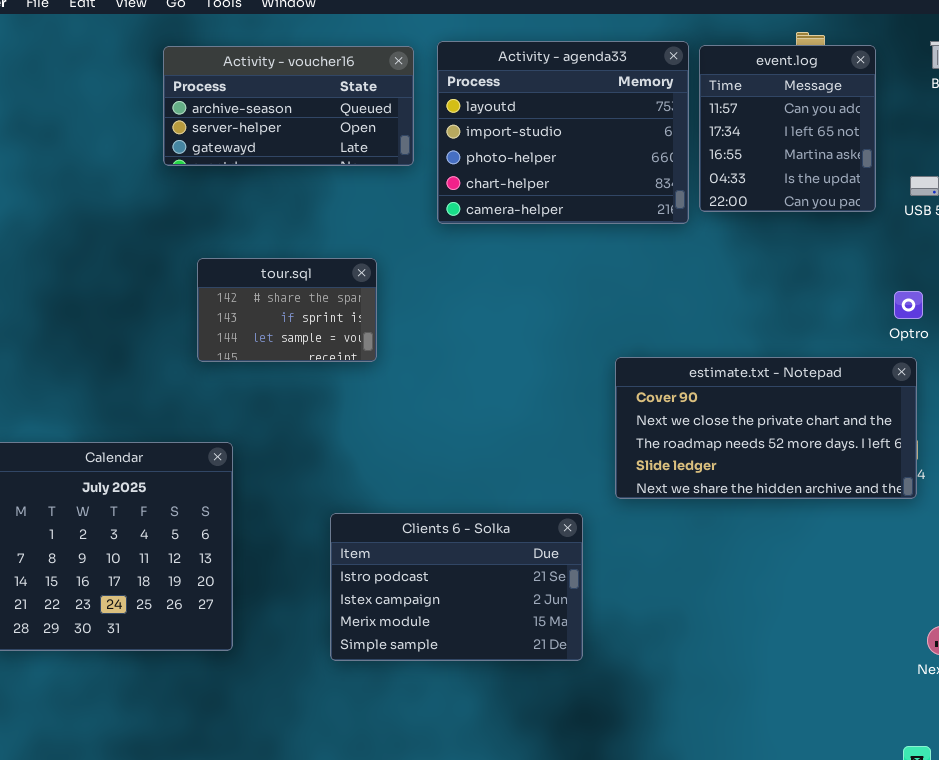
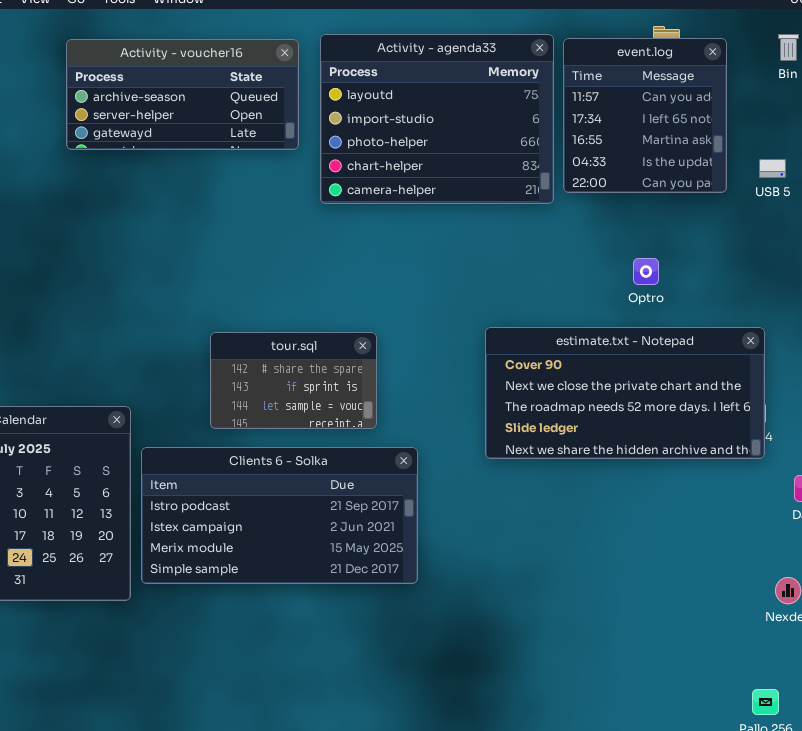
tour.sql: [197,258,377,362] -> [210,332,377,429], moved
Optro: [894,291,923,319] -> [633,258,659,285], moved
Clients 6 - Solka: [330,513,583,661] -> [141,447,418,584], moved, resized

